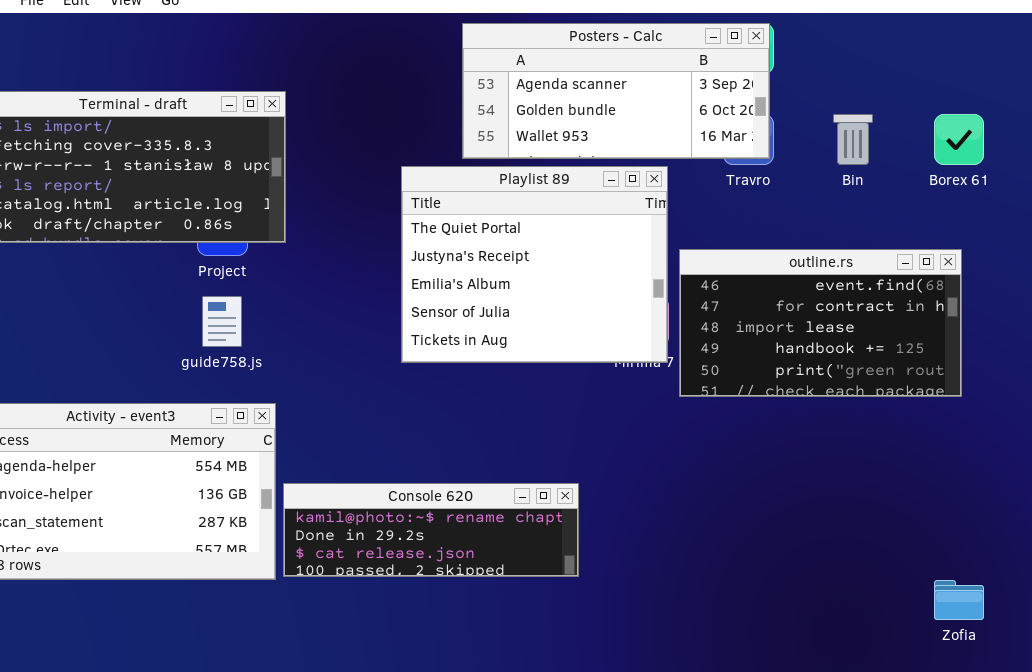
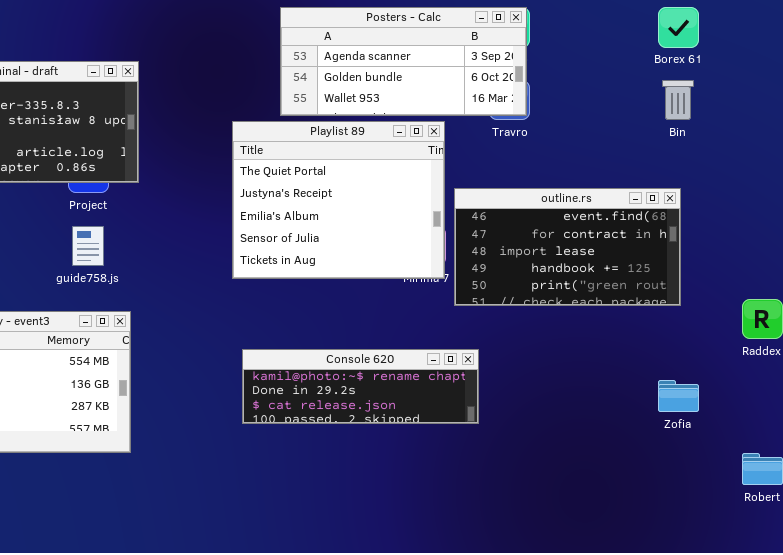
Bin: [833,114,873,165] -> [662,80,694,120], moved
Borex 61: [934,114,984,165] -> [658,7,699,48], moved
Console 620: [283,483,579,577] -> [242,349,479,424], moved
Zofia: [934,580,984,620] -> [658,380,699,412], moved

